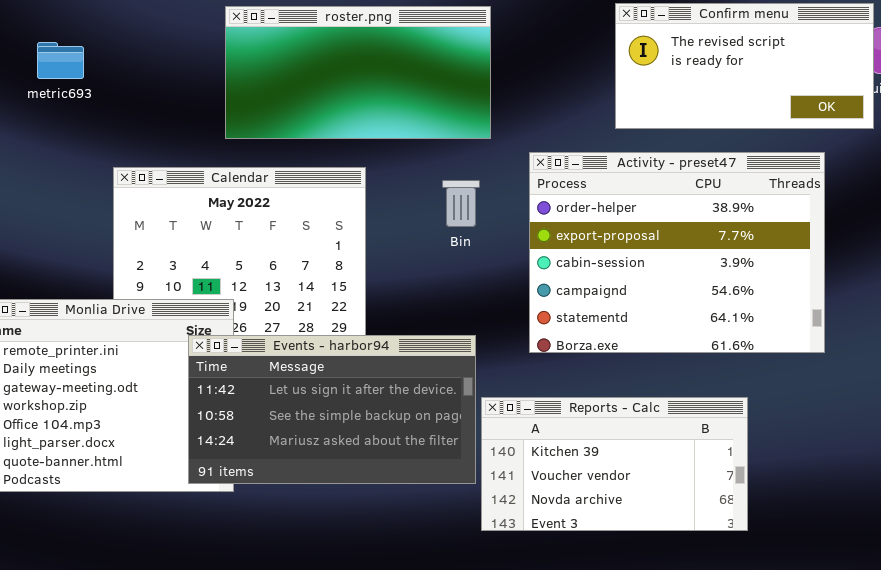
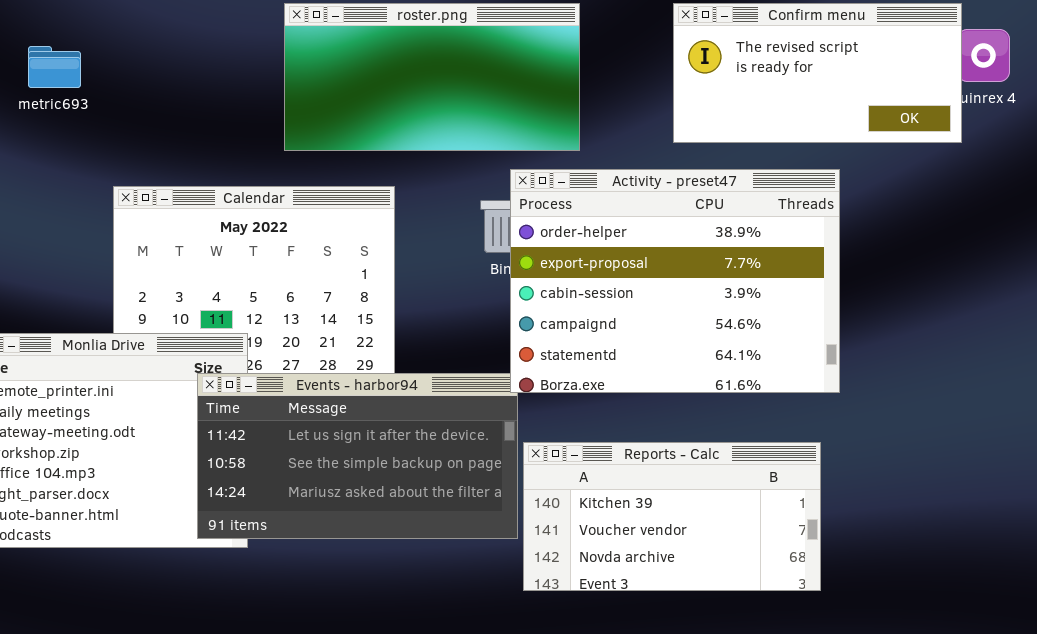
roster.png: [225,6,491,139] -> [284,3,580,151], moved
Activity - preset47: [529,152,825,353] -> [510,169,840,393], moved

